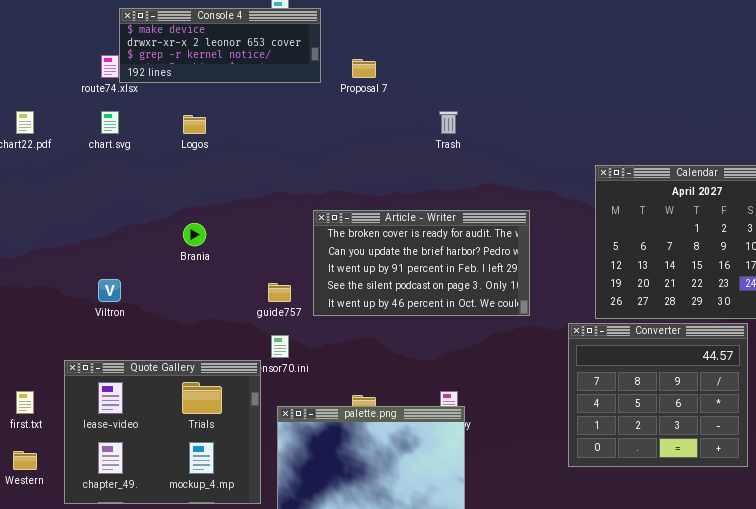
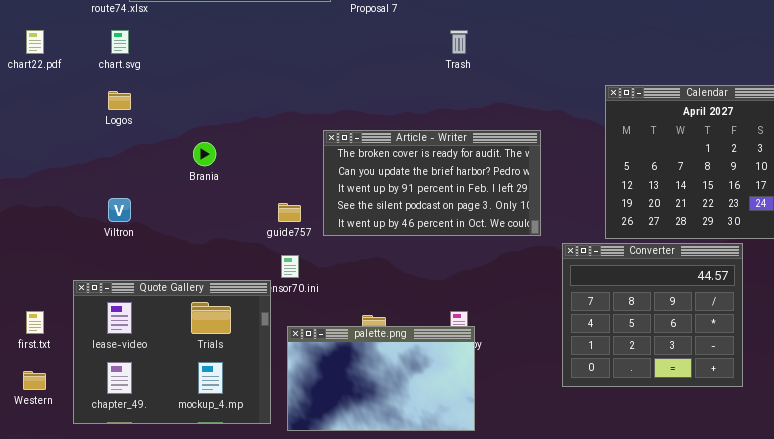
Logos: [183,115,206,134] -> [108,91,131,110], moved
Converter: [568,323,748,467] -> [562,243,743,387], moved

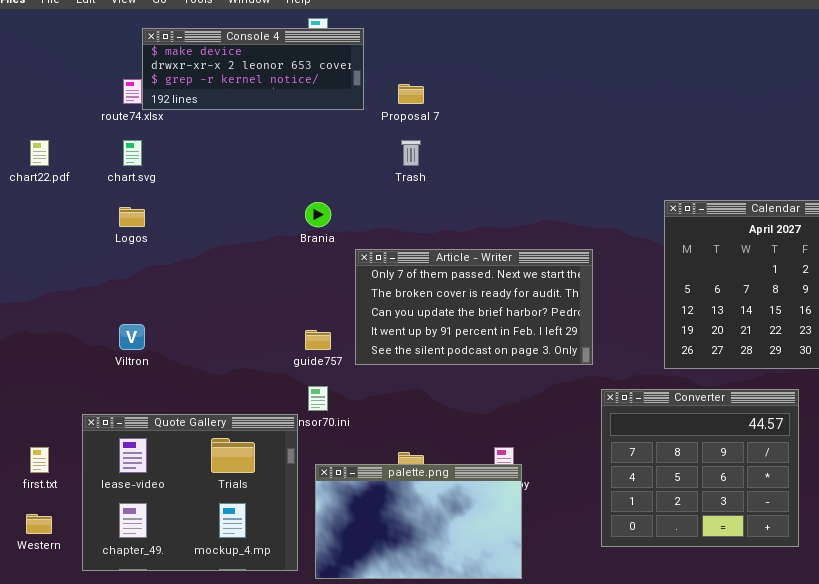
Trash: [450,30,468,54] -> [401,140,421,166], moved
Article - Writer: [323,130,541,236] -> [355,249,593,365], scrolled up 1 row
Brania: [193,142,216,166] -> [305,202,331,227], moved
Converter: [562,243,743,387] -> [601,389,799,547], moved

